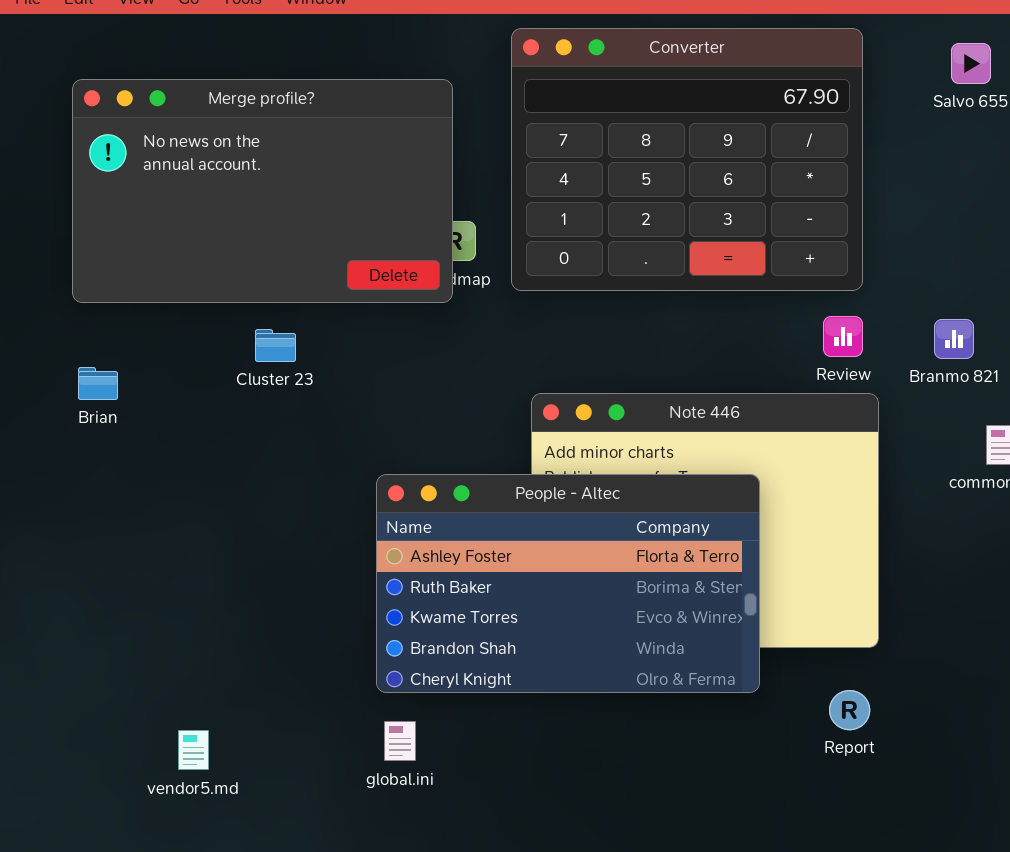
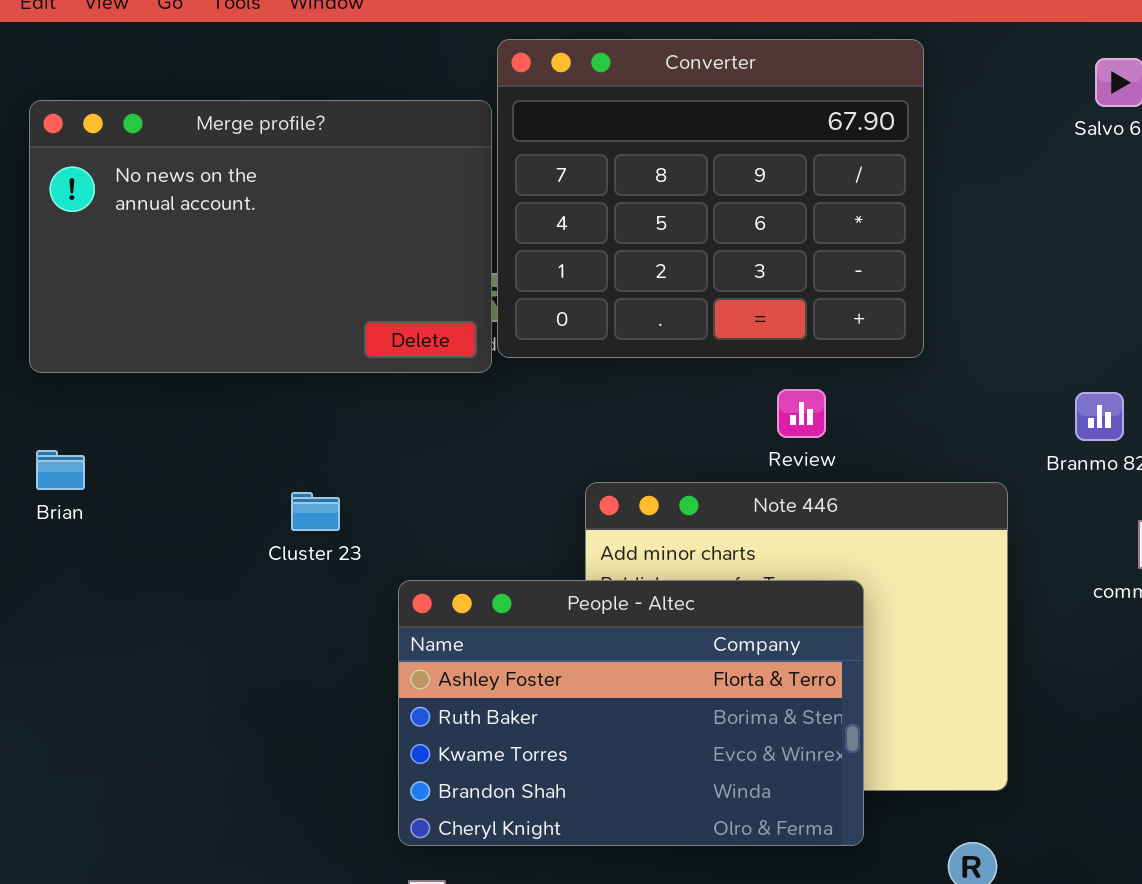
Converter: [511,28,863,291] -> [497,39,924,358], moved
Review: [823,316,863,357] -> [777,389,826,438], moved
Cluster 23: [255,329,296,362] -> [291,492,340,531], moved

